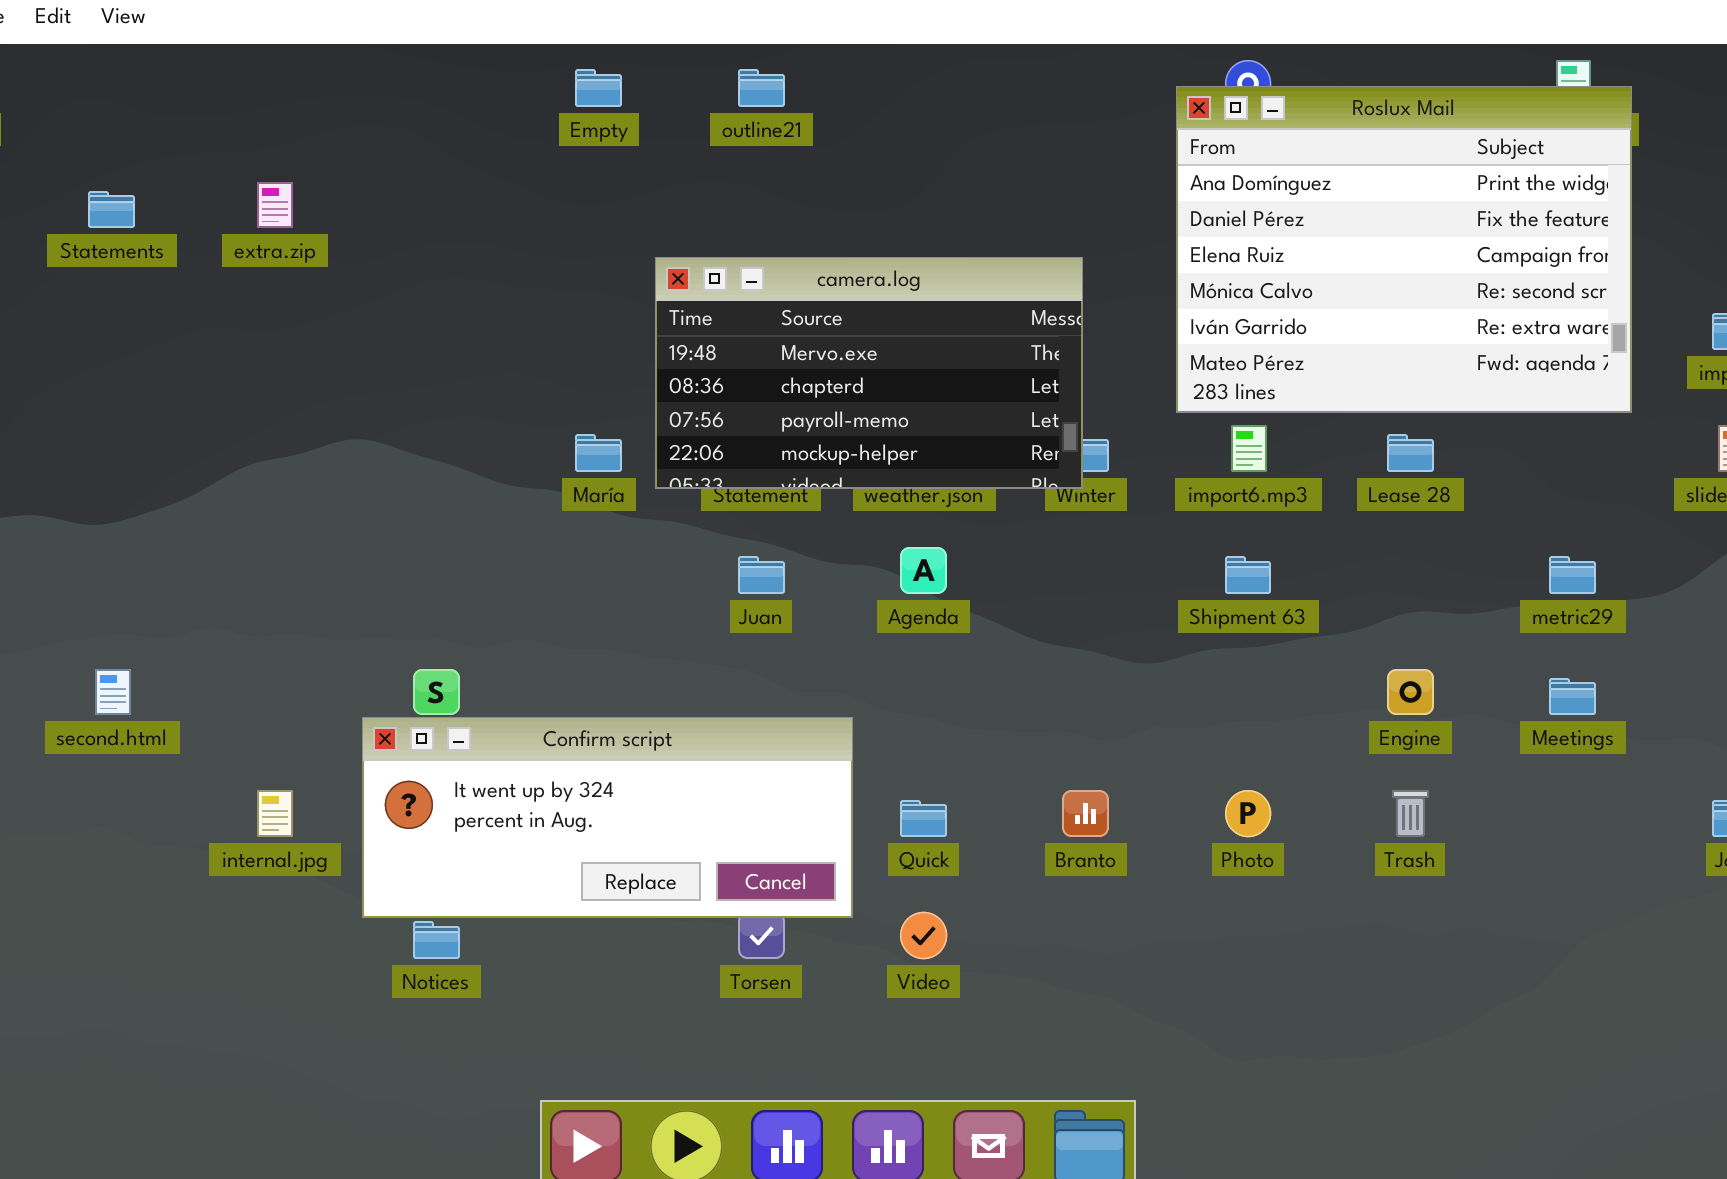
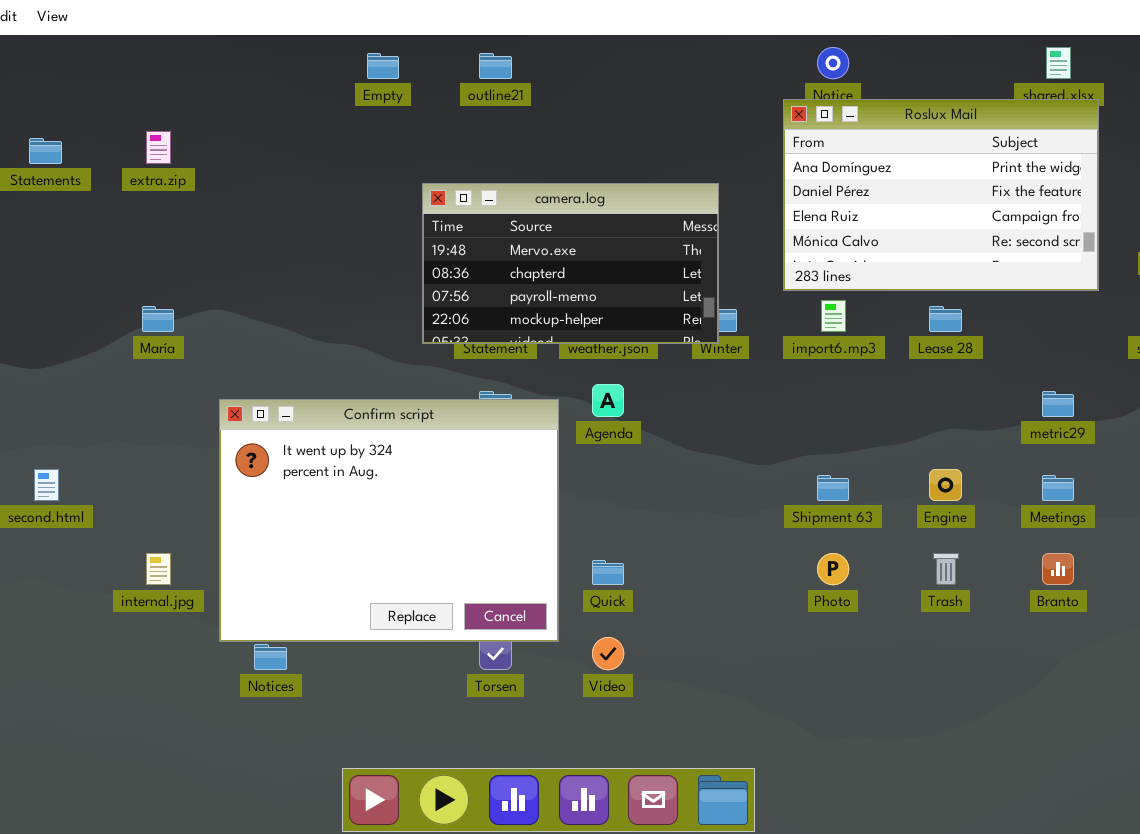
Roslux Mail: [1176,86,1632,413] -> [783,99,1099,291], resized
María: [575,434,622,472] -> [142,306,174,332], moved
Shipment 63: [1225,556,1271,594] -> [817,475,849,501], moved
Confirm script: [362,717,853,918] -> [219,399,559,642], resized
Branto: [1062,790,1109,837] -> [1042,553,1074,585], moved

